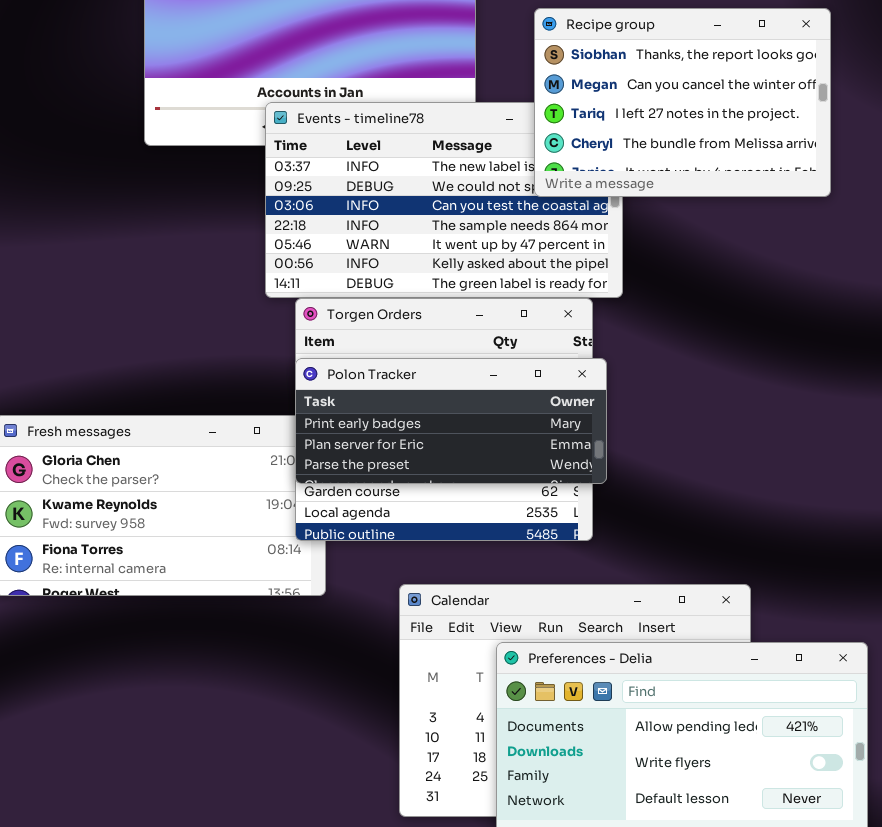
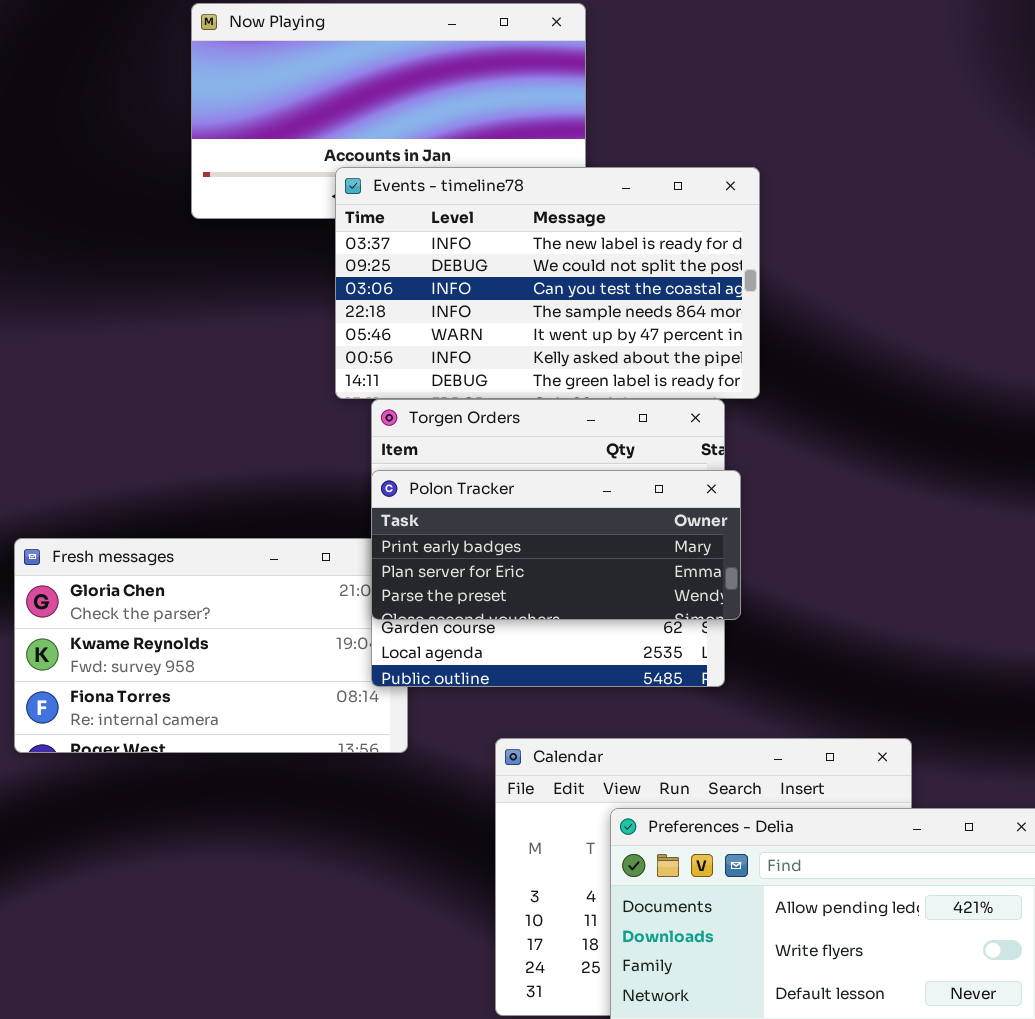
Recipe group: [534,8,831,197] -> none, closed

